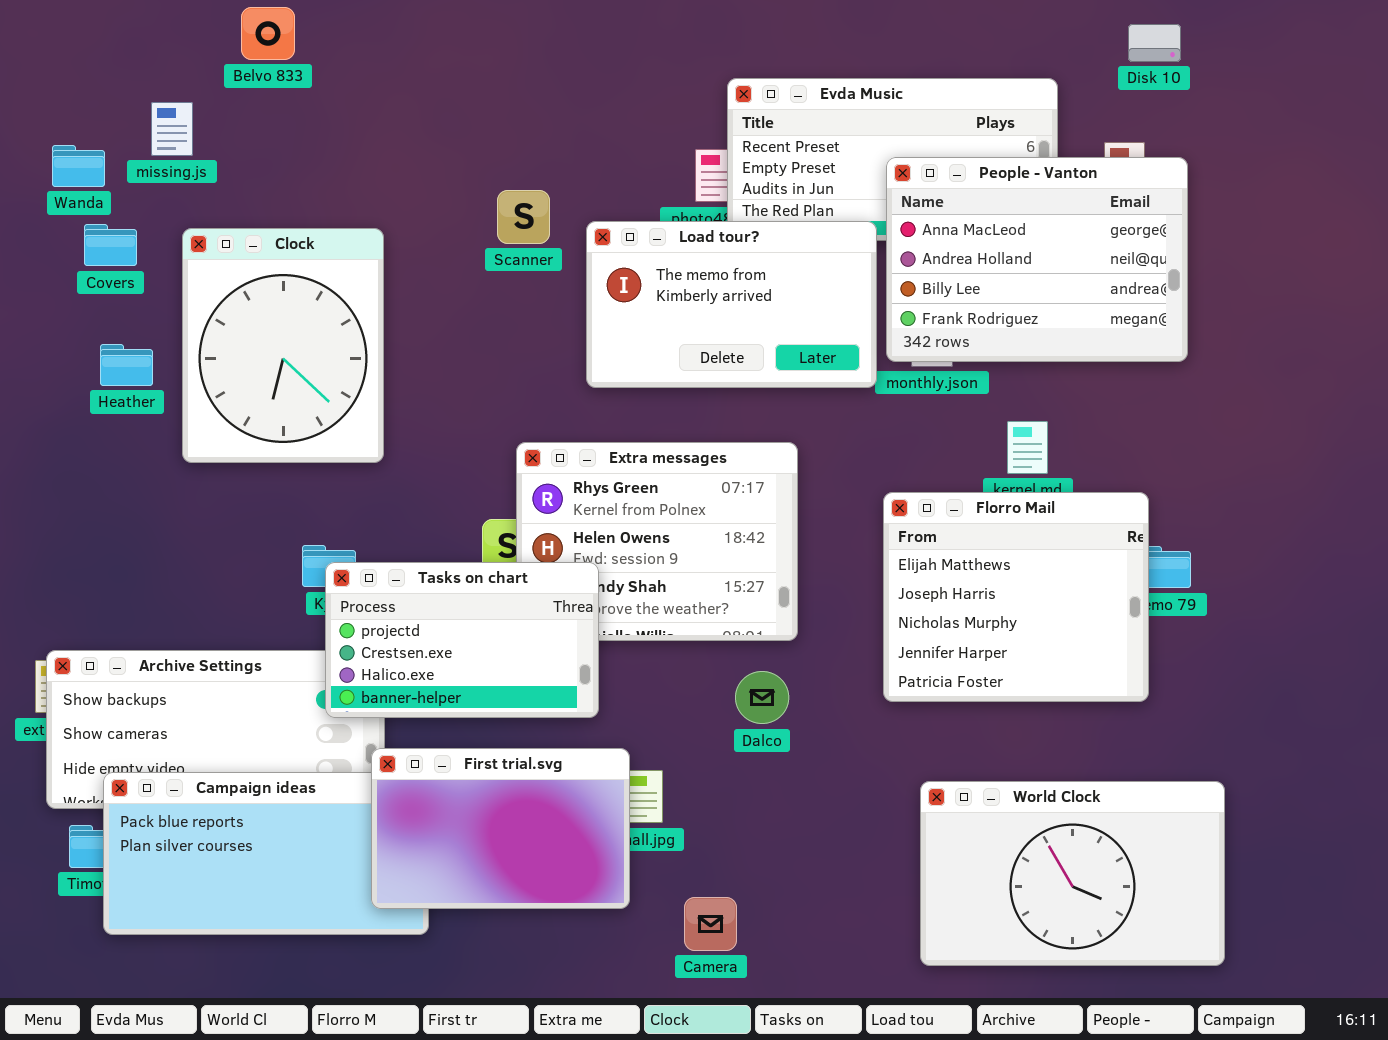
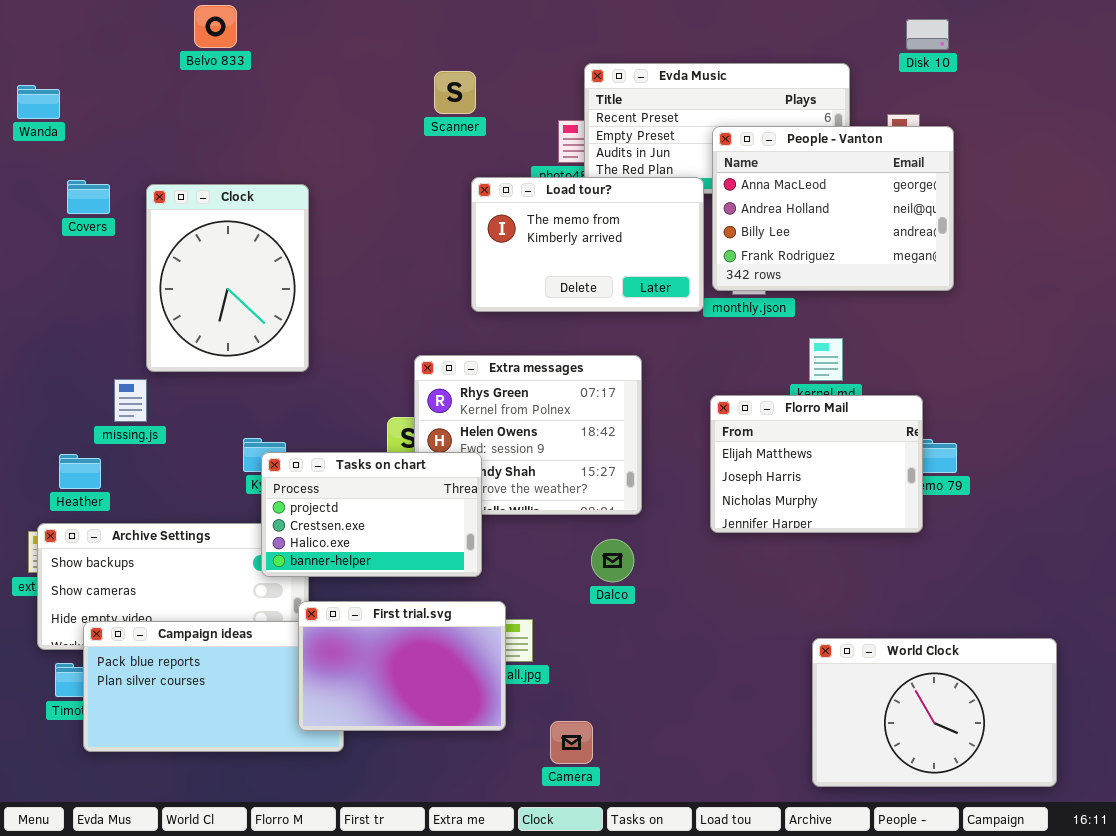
missing.js: [151,102,193,156] -> [114,379,147,422], moved
Wanda: [52,145,105,187] -> [17,85,60,119], moved
Scanner: [497,190,550,244] -> [434,71,476,114], moved
Heather: [100,344,153,386] -> [59,454,101,489], moved
Florro Mail: [883,492,1149,702] -> [710,395,923,533], resized
World Clock: [920,781,1225,966] -> [812,638,1057,787], moved

